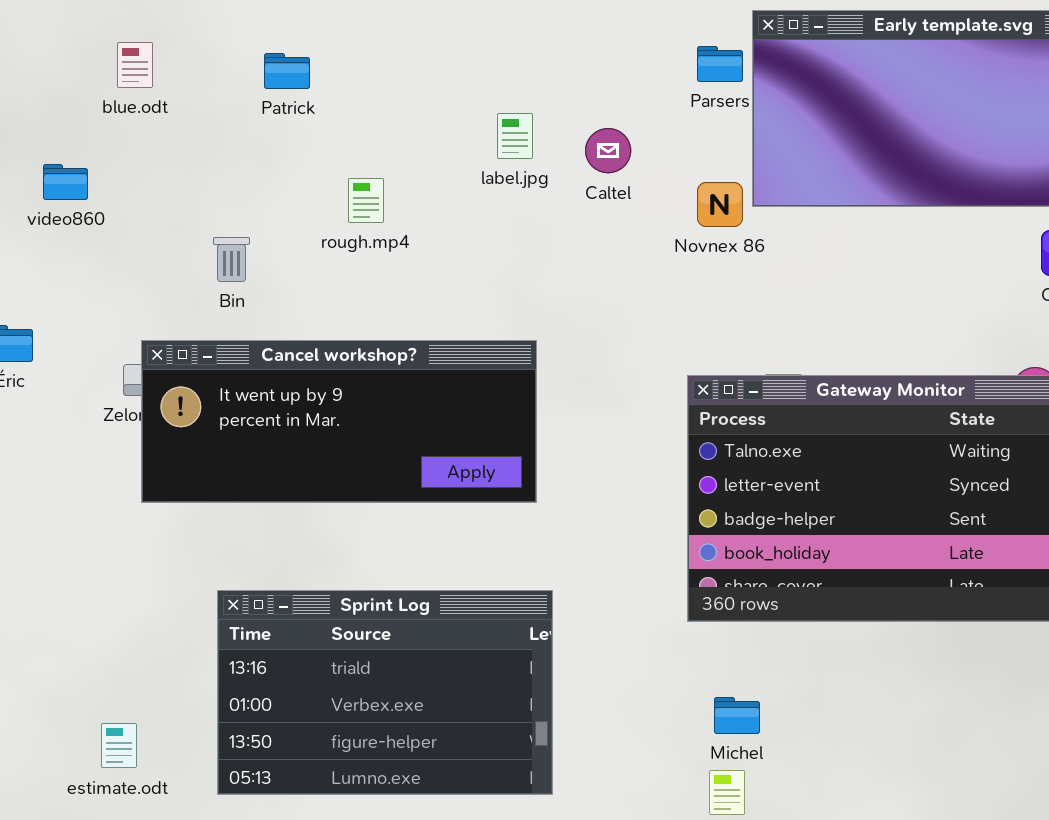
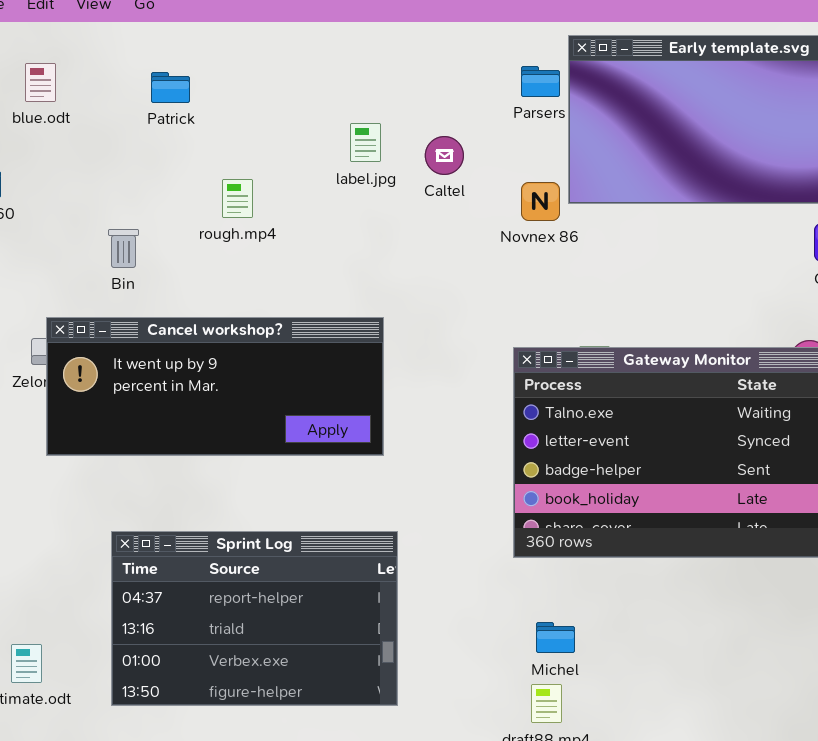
Sprint Log: [217,590,553,795] -> [111,531,398,706], scrolled up 1 row

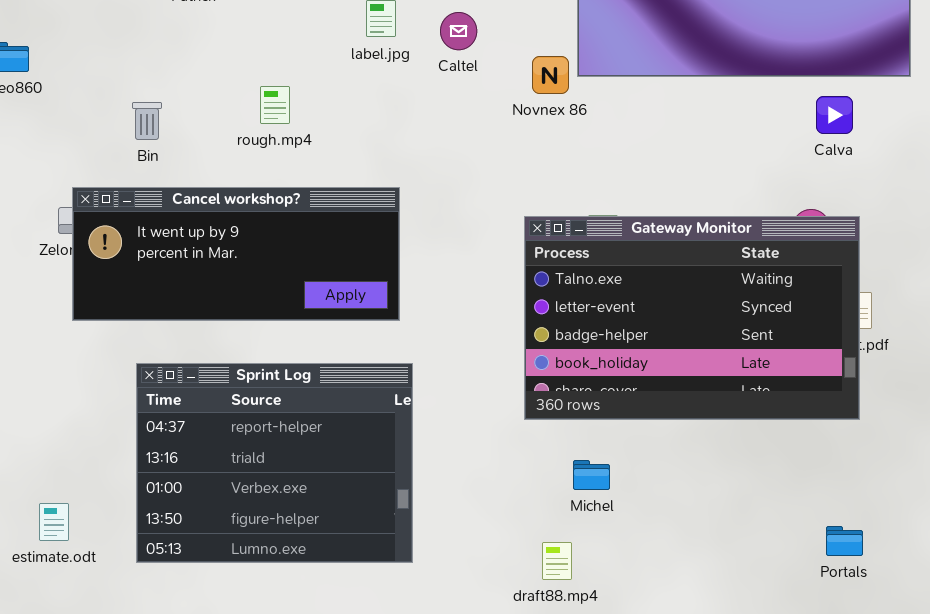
rough.mp4: [222,179,253,218] -> [260,86,290,124], moved
Sprint Log: [111,531,398,706] -> [136,363,413,563], resized
Michel: [536,622,575,653] -> [573,460,610,490], moved

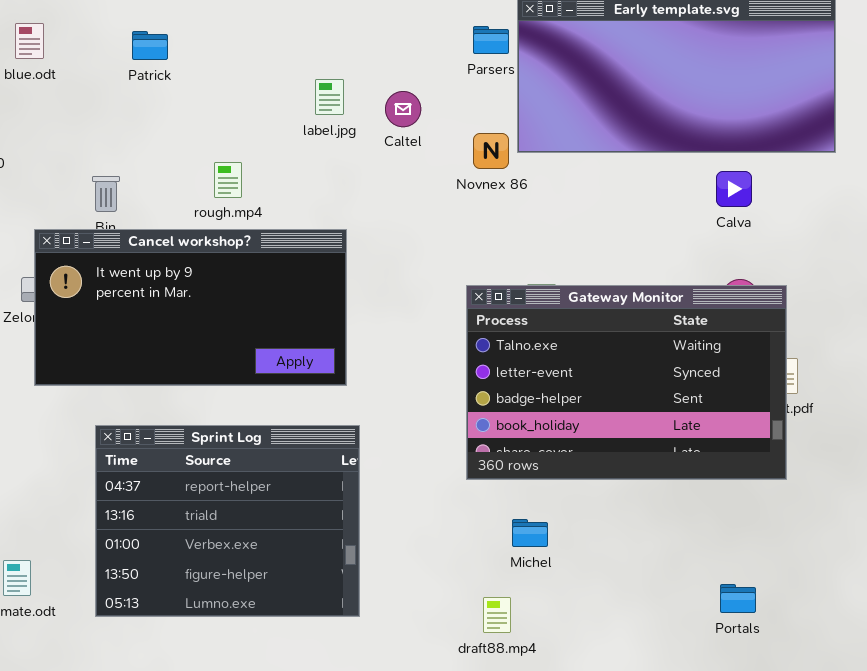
Calva: [816,96,853,134] -> [716,171,752,207], moved
Cancel workshop?: [72,187,400,321] -> [34,229,347,386], resized
Portals: [826,526,863,556] -> [720,584,756,613], moved

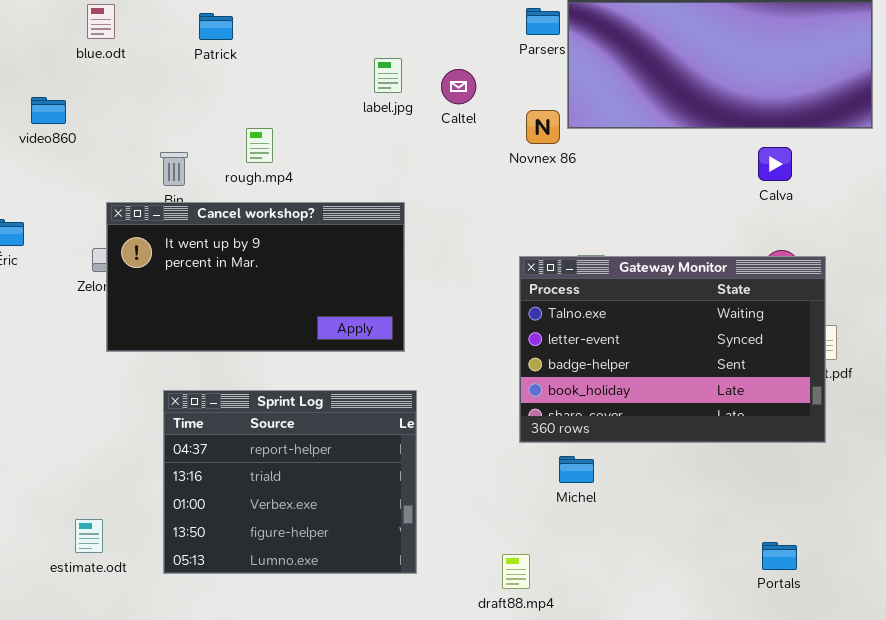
rough.mp4: [214,162,242,198] -> [246,128,273,163], moved
Michel: [512,519,548,547] -> [559,456,594,483], moved
draft88.mp4: [483,597,511,633] -> [502,554,530,589], moved

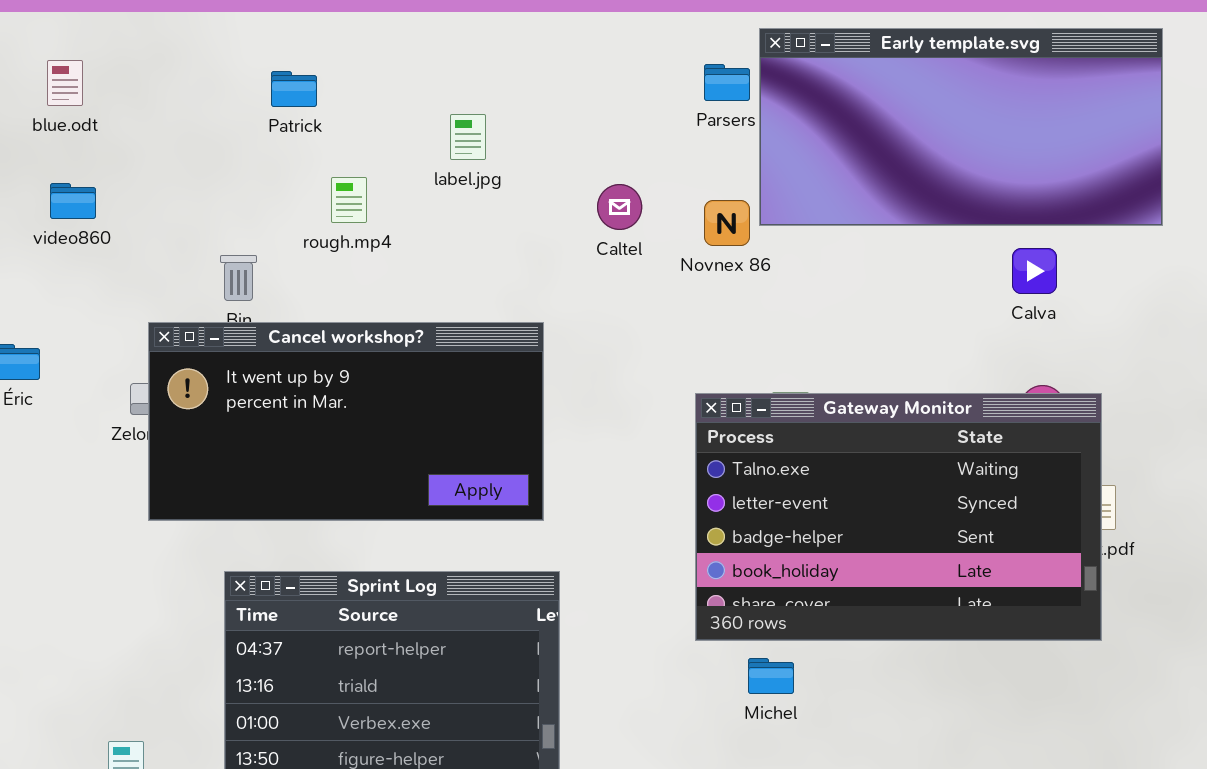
blue.odt: [87,4,115,39] -> [47,60,83,106], moved
label.jpg: [374,58,402,93] -> [450,114,486,160], moved
Caltel: [441,69,476,104] -> [597,184,642,230], moved
rough.mp4: [246,128,273,163] -> [331,177,367,223], moved

